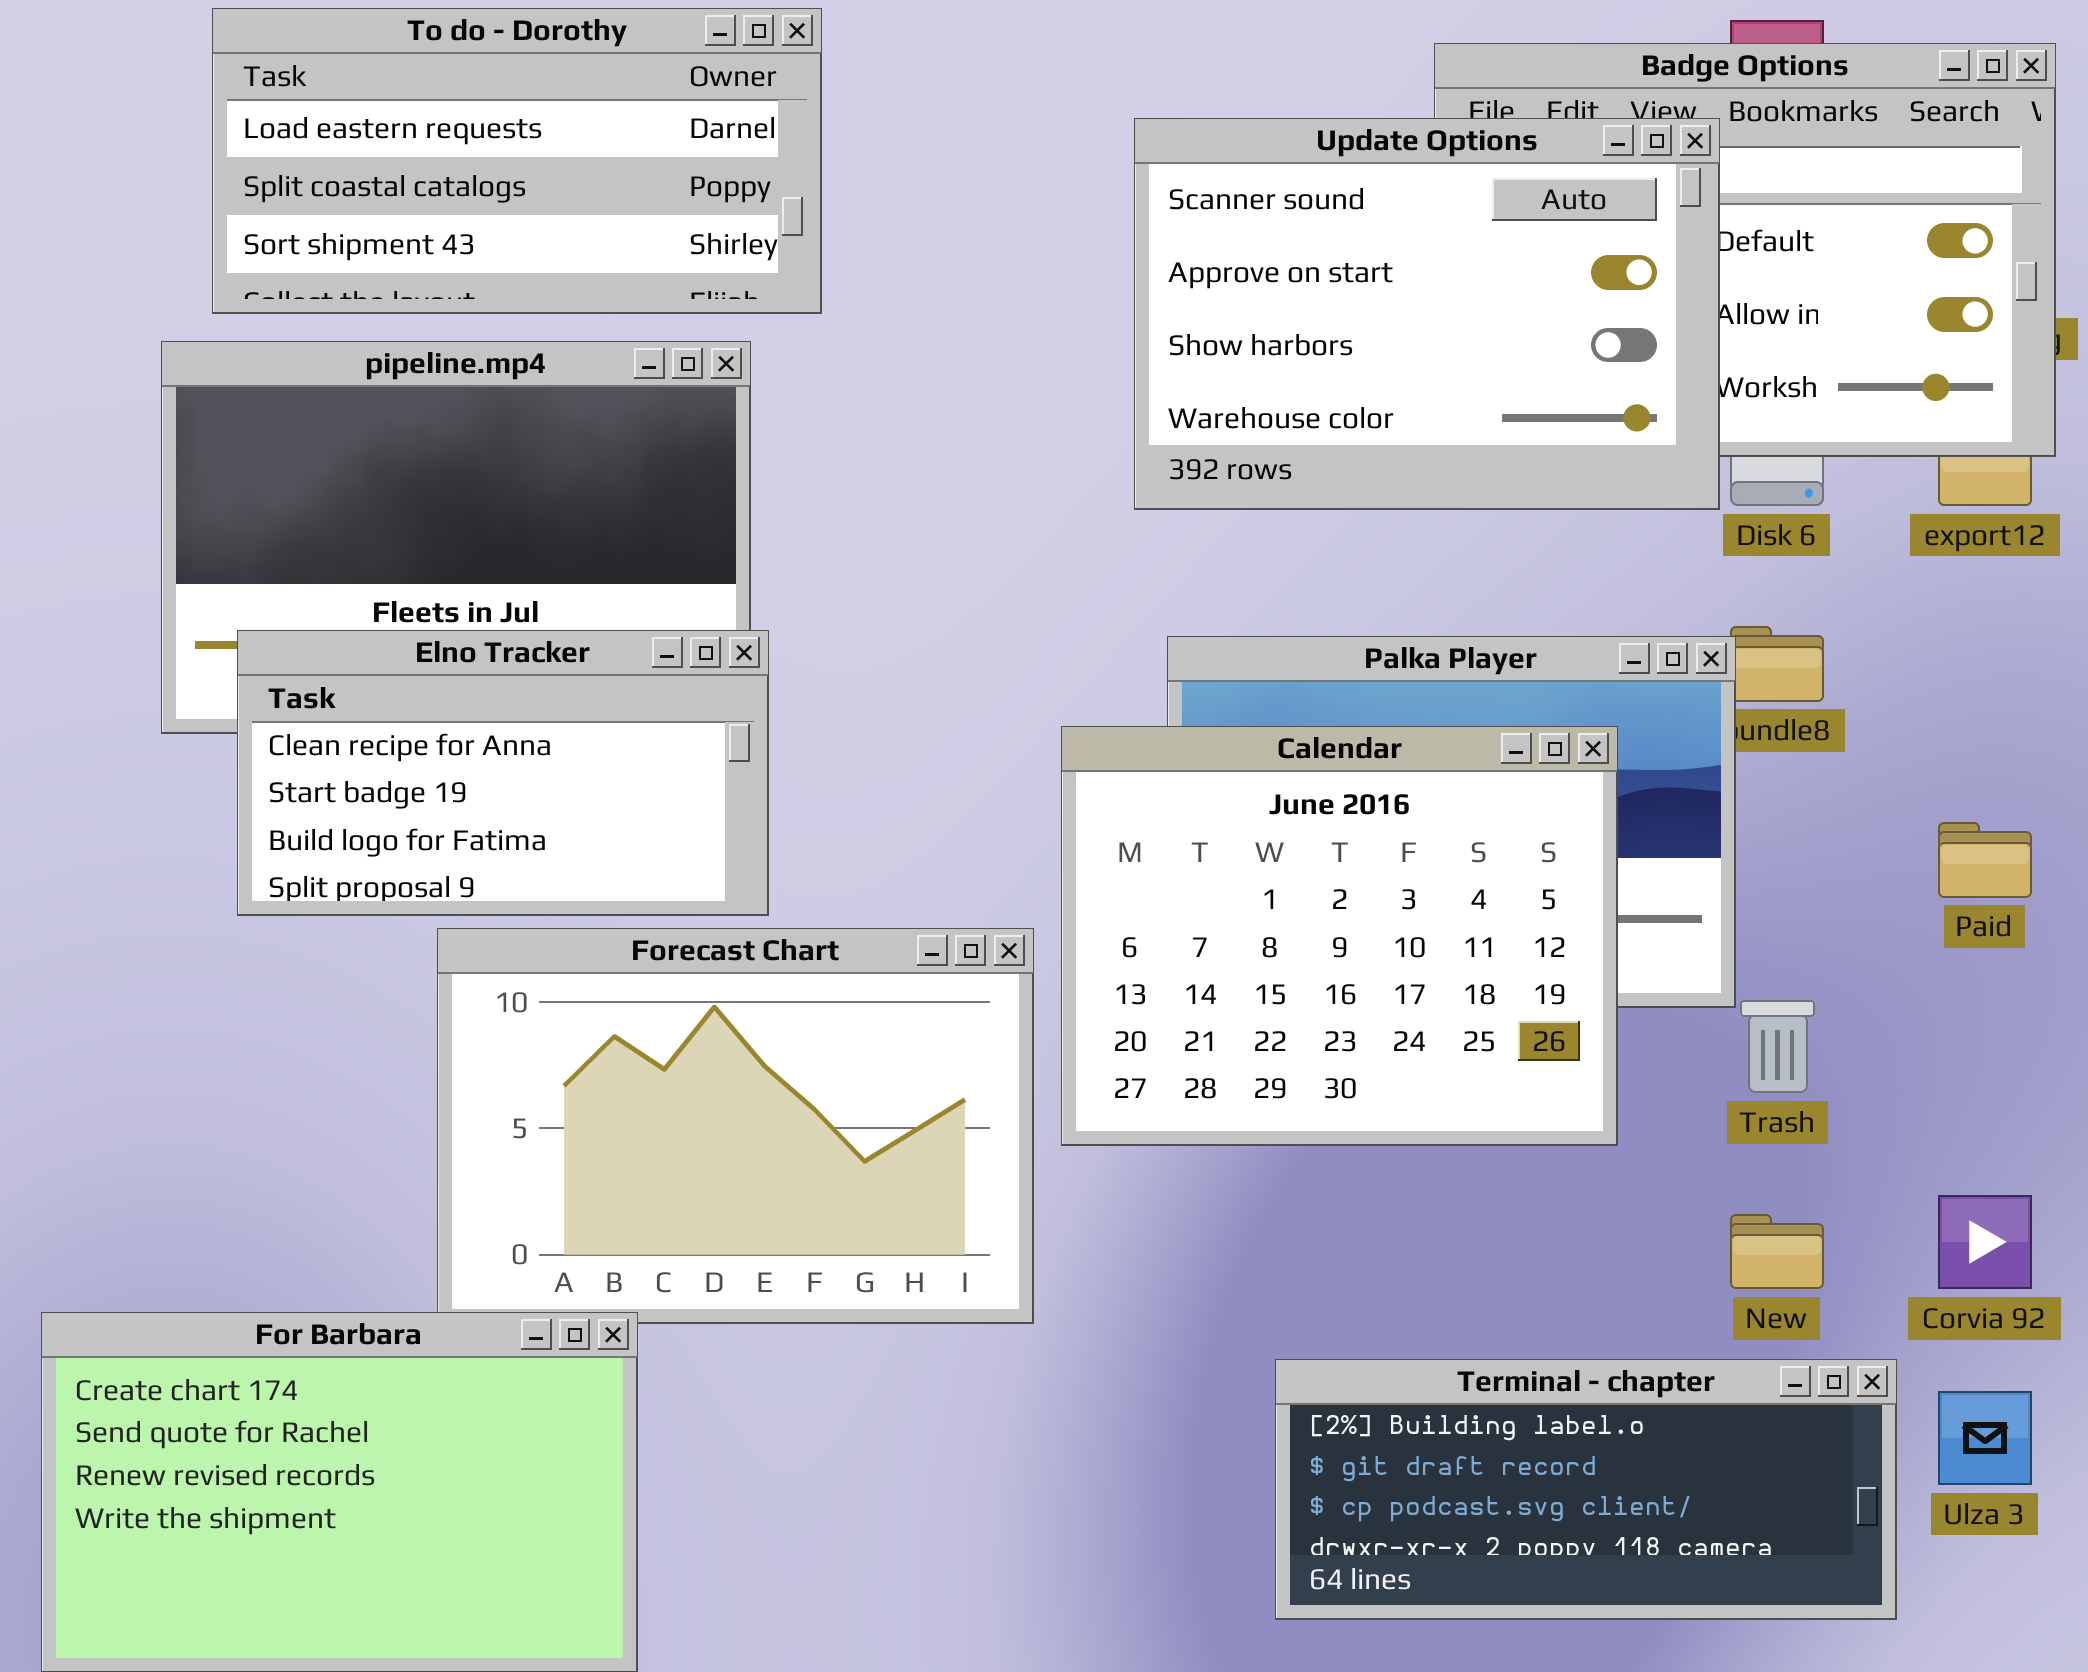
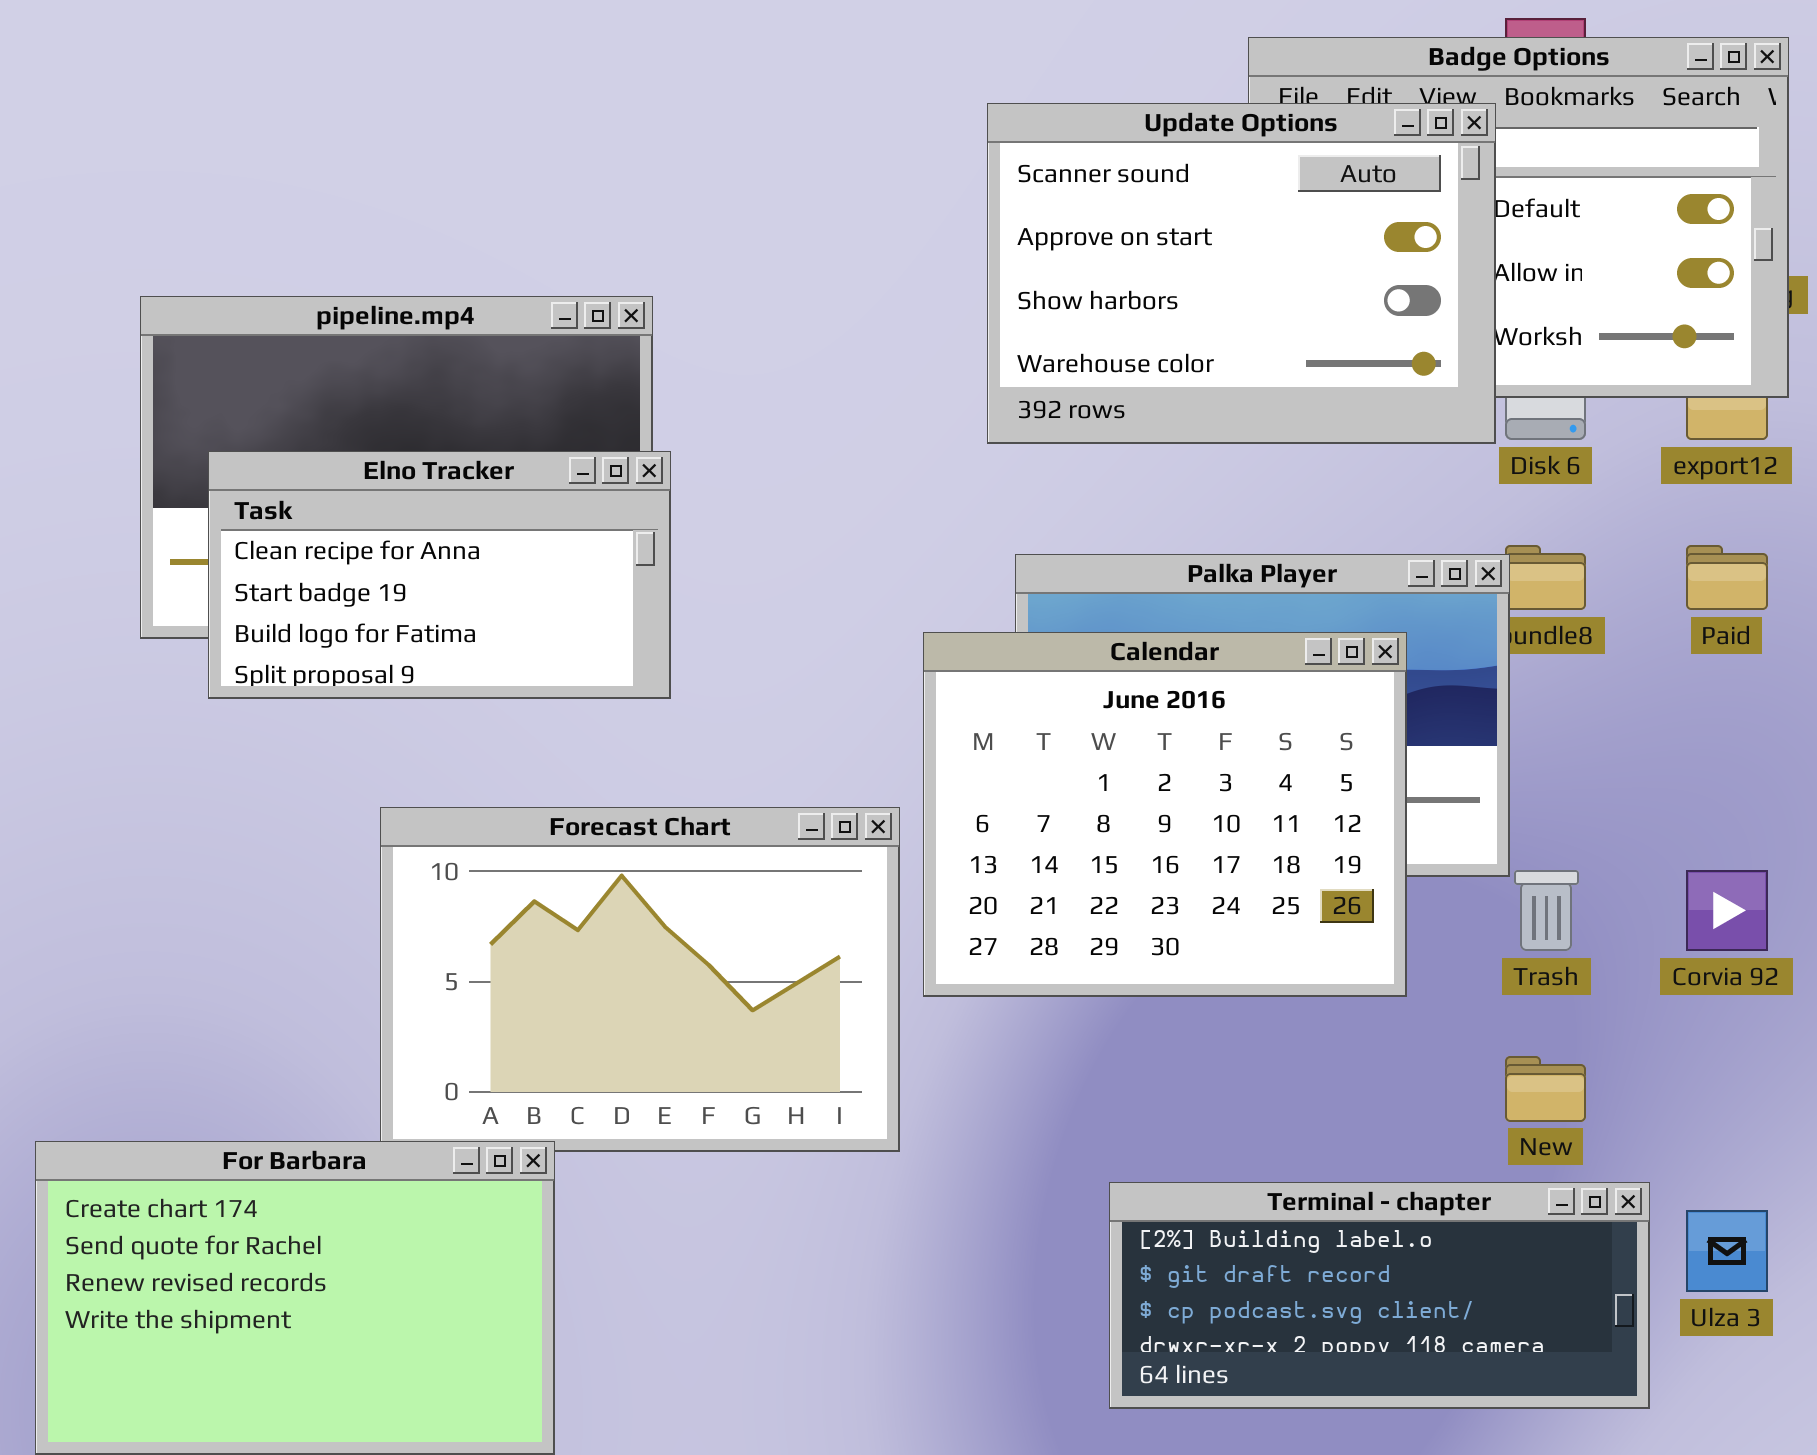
To do - Dorothy: [212,8,822,314] -> none, closed
Elno Tracker: [237,630,769,916] -> [208,451,671,699], moved
Paid: [1938,822,2032,898] -> [1686,545,1768,610], moved
Corvia 92: [1938,1195,2032,1289] -> [1686,870,1768,951], moved

